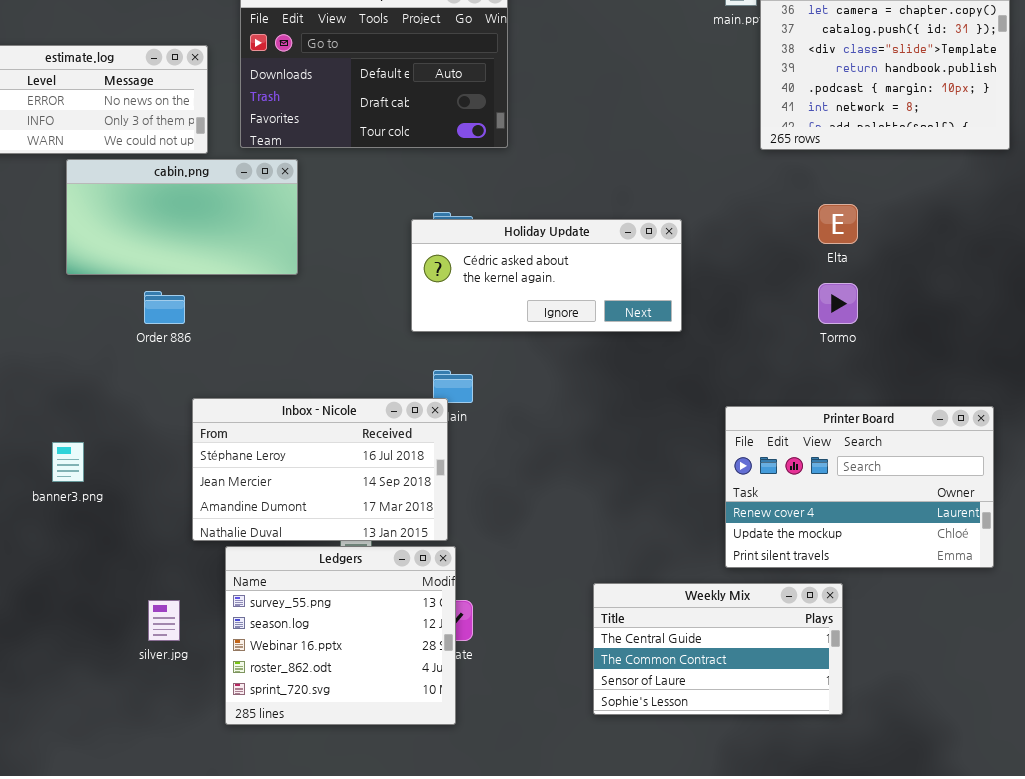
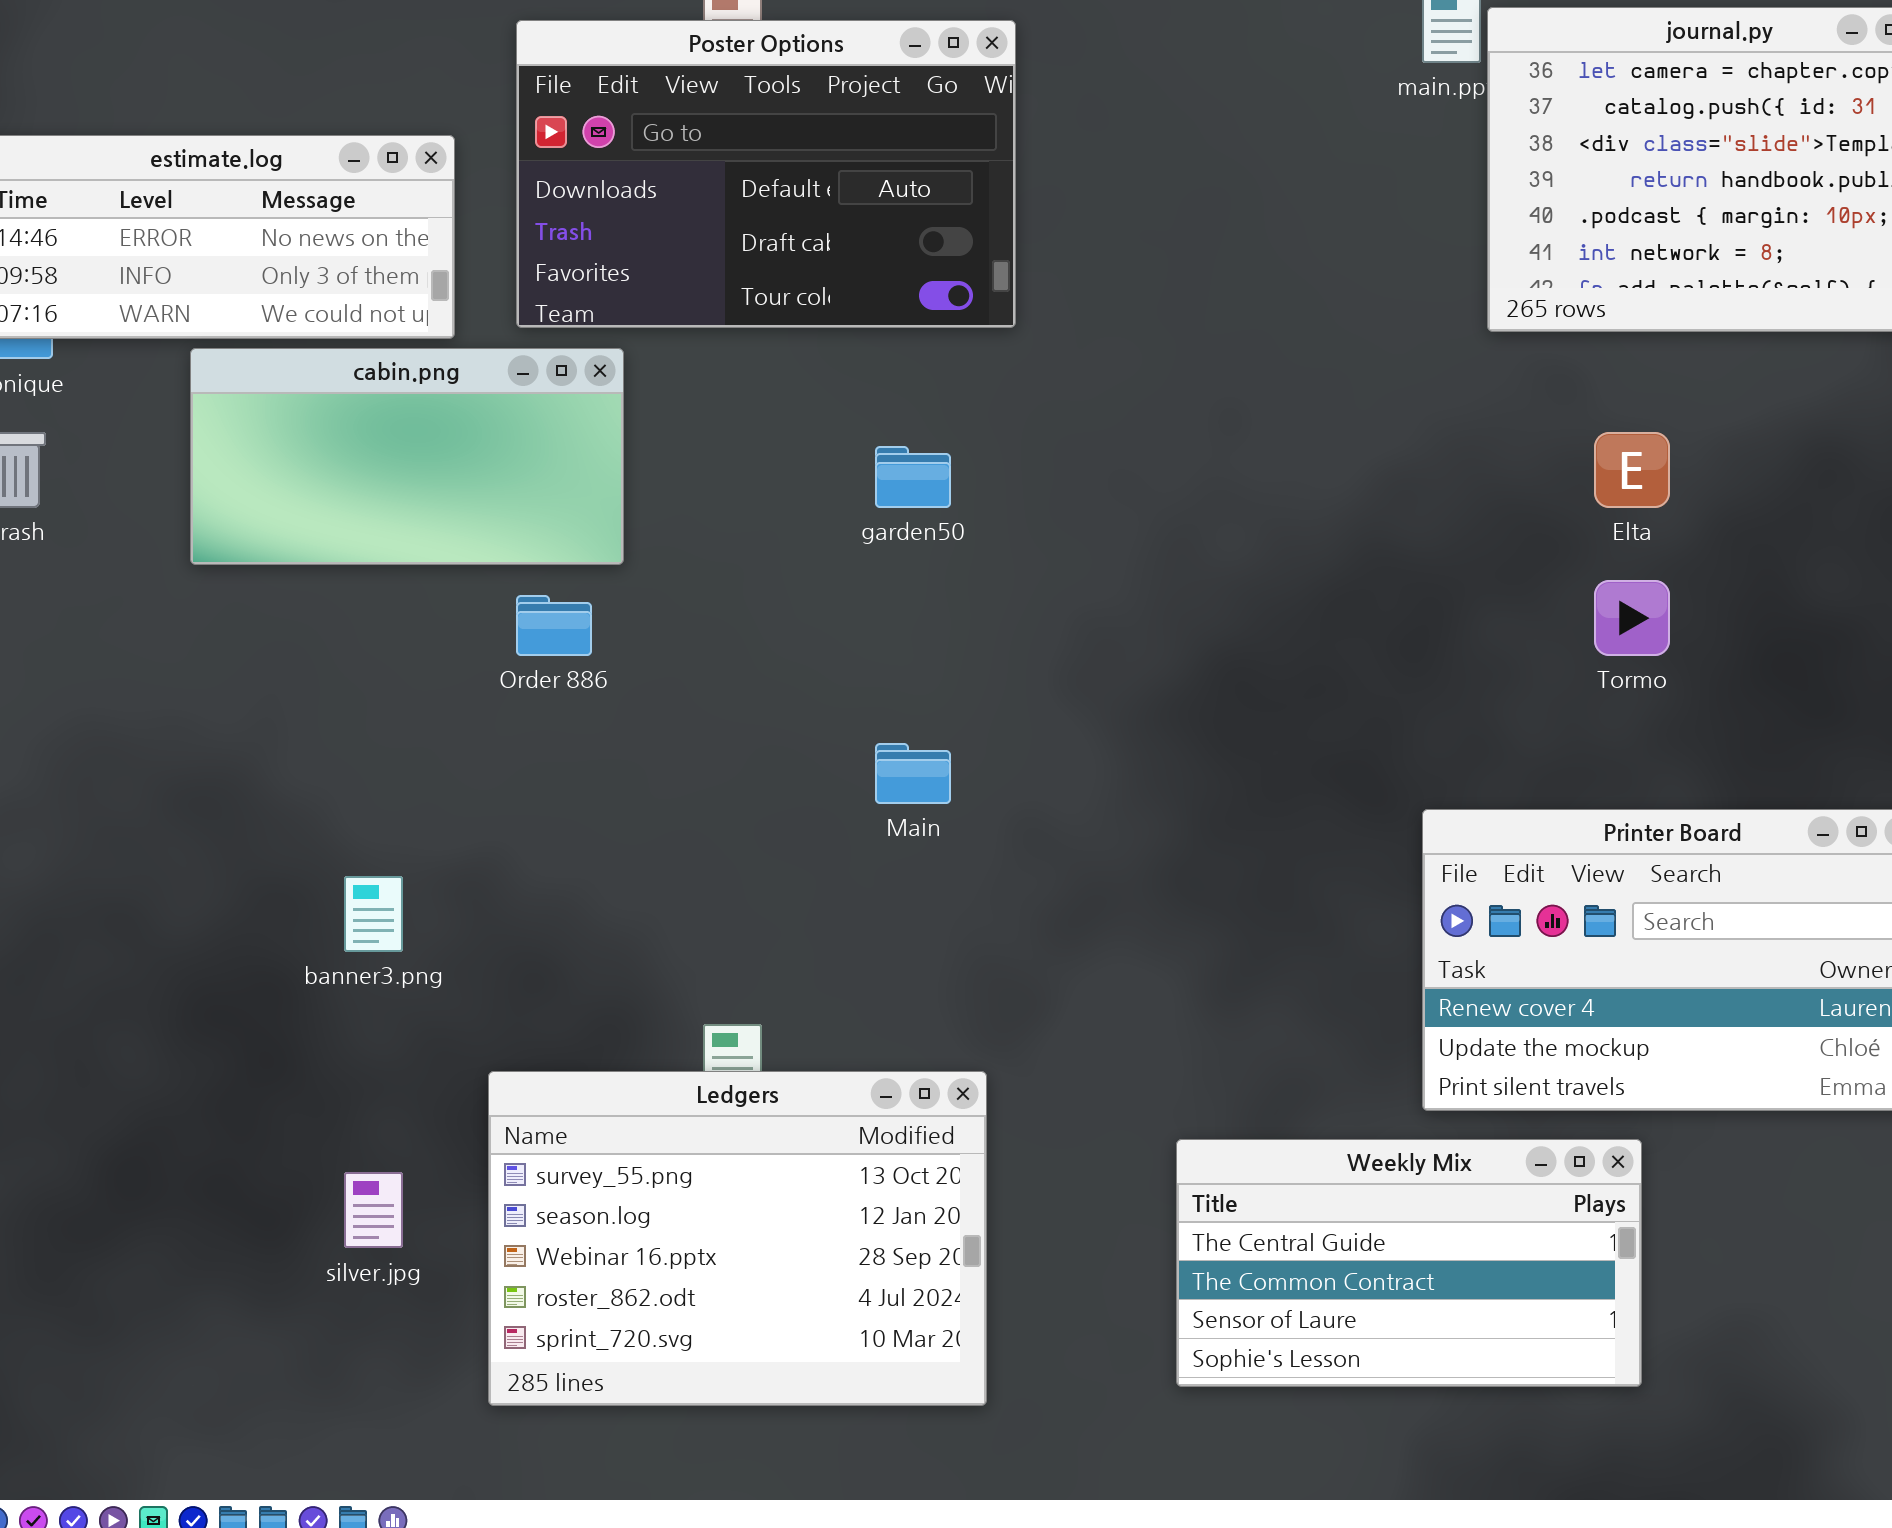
Holiday Update: [411,219,682,332] -> none, closed
Order 886: [144,291,185,324] -> [516,595,592,656], moved
Inbox - Nicole: [192,398,448,541] -> none, closed
banner3.png: [52,442,84,482] -> [344,876,403,952], moved
Ledgers: [225,546,456,725] -> [488,1071,987,1406], resized

